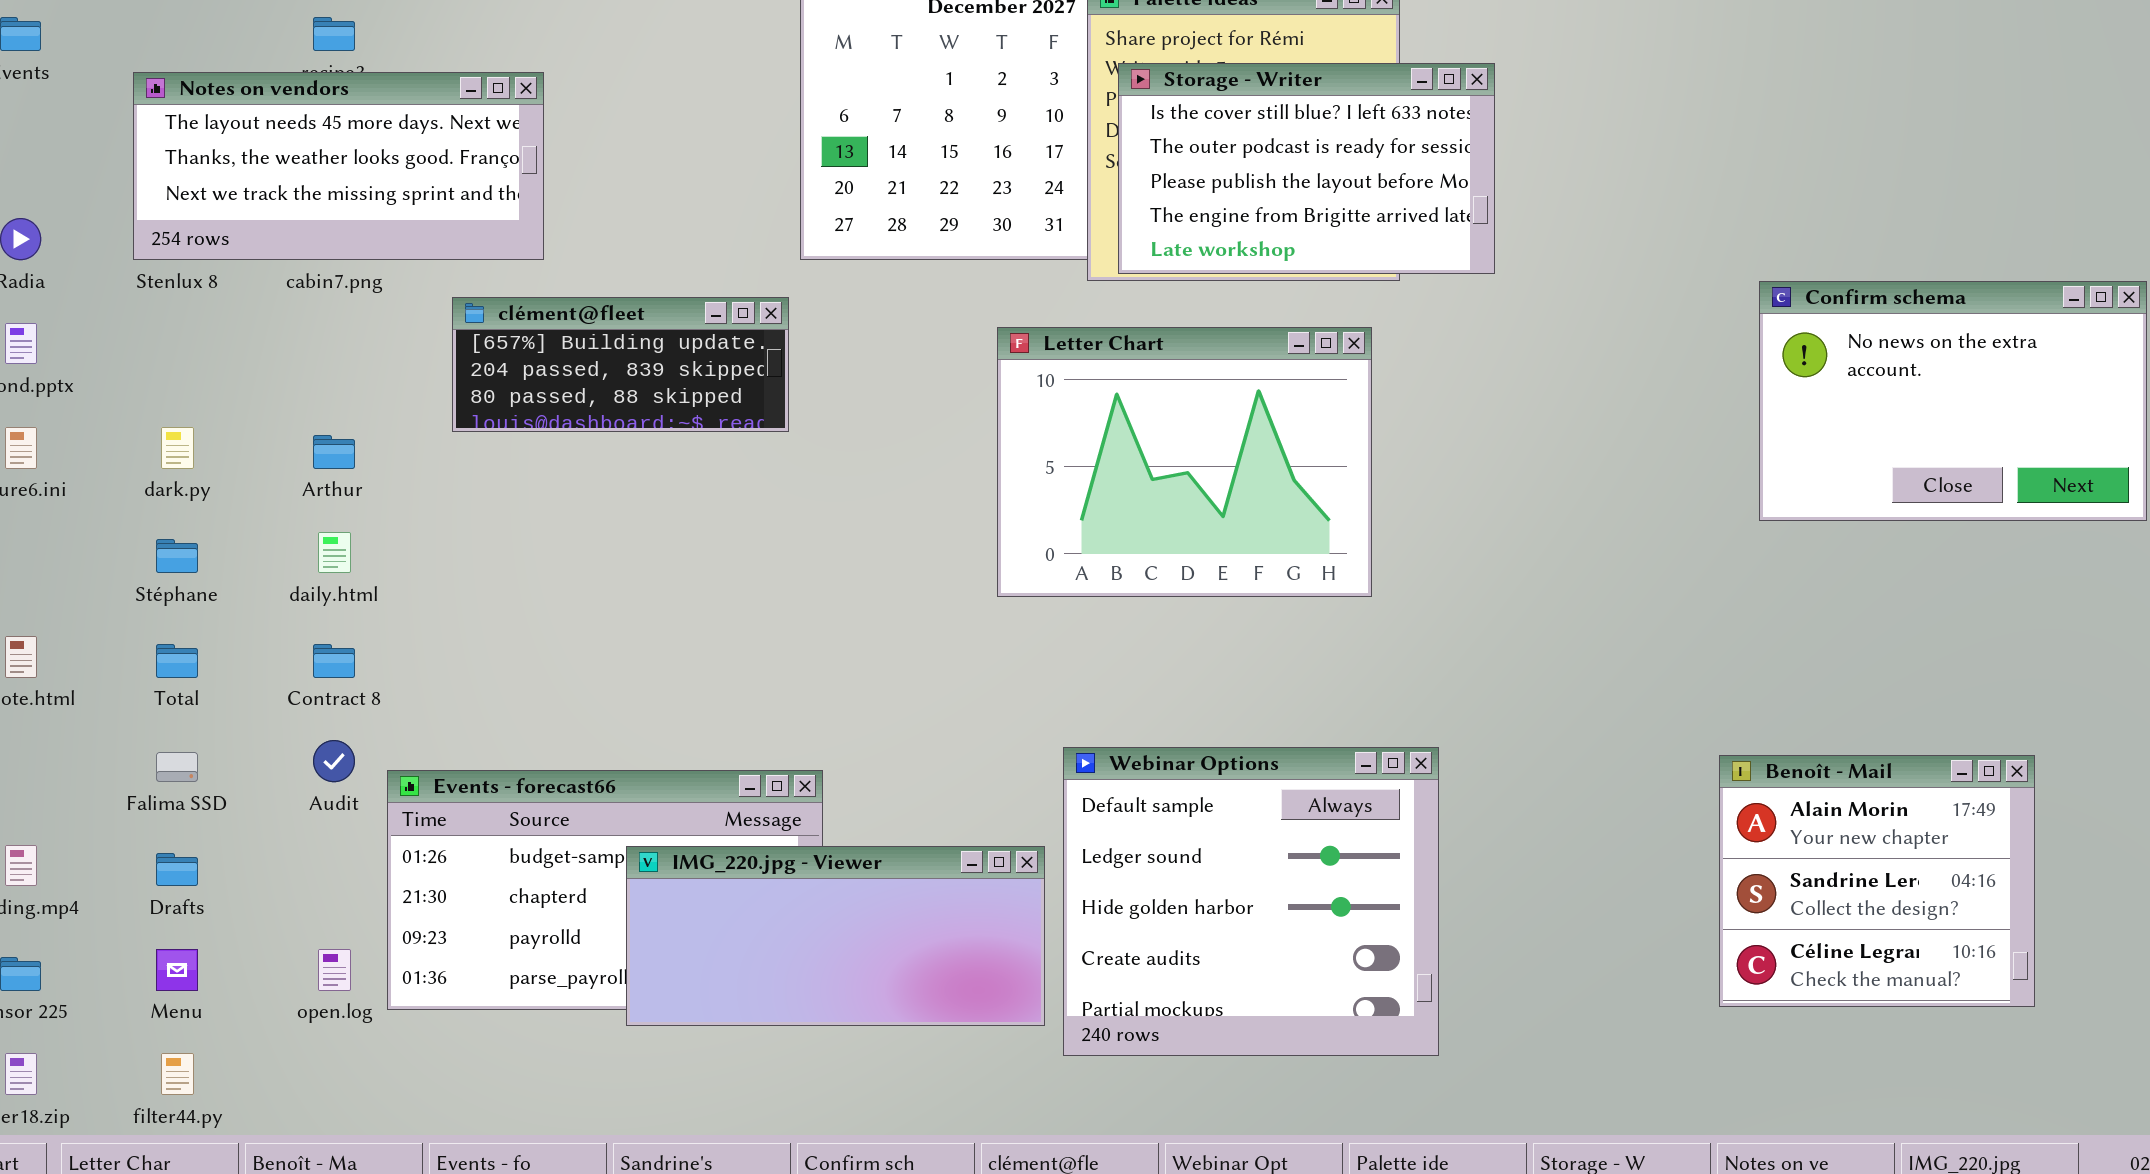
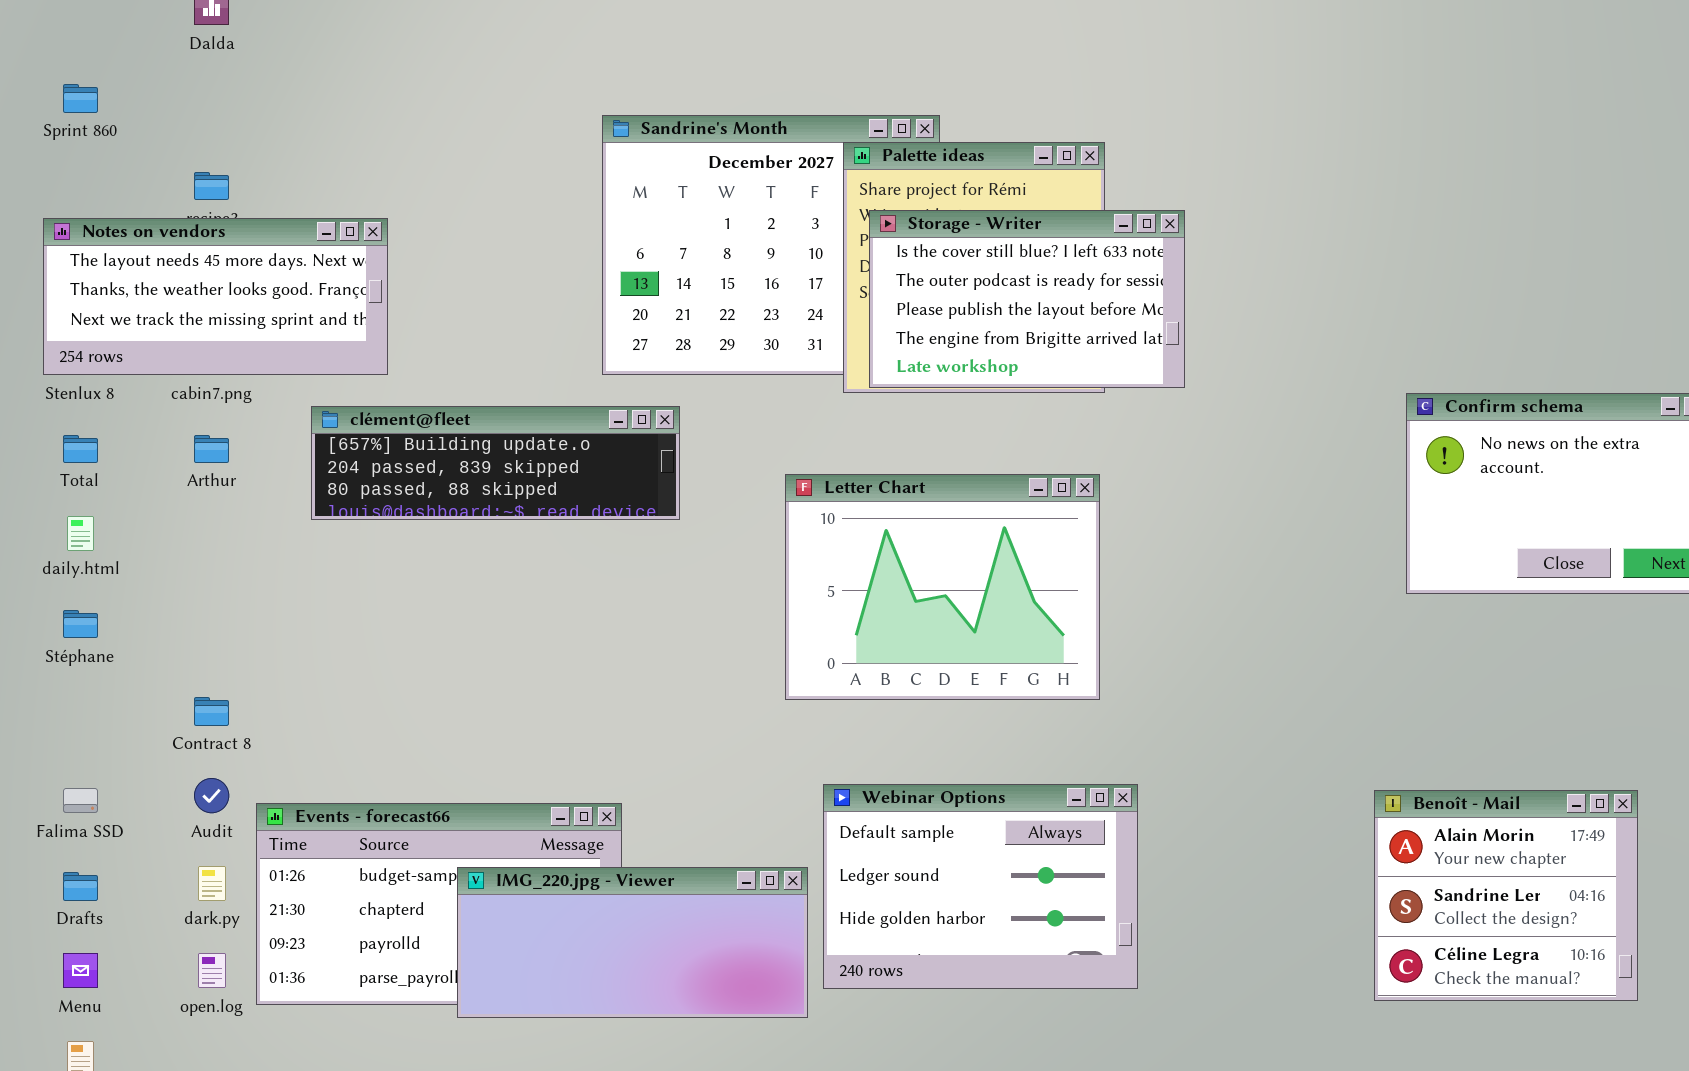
clément@fleet: [452,297,789,432] -> [311,406,680,520], resized
Letter Chart: [997,327,1372,597] -> [785,474,1100,700], moved
dark.py: [161,427,194,469] -> [198,866,226,901], moved
Arthur: [313,435,355,469] -> [194,435,229,463], moved
daily.html: [318,532,351,573] -> [67,516,94,551], moved
Total: [156,644,198,678] -> [63,435,98,463], moved
Webinar Options: [1063,747,1439,1056] -> [823,784,1138,989], resized

